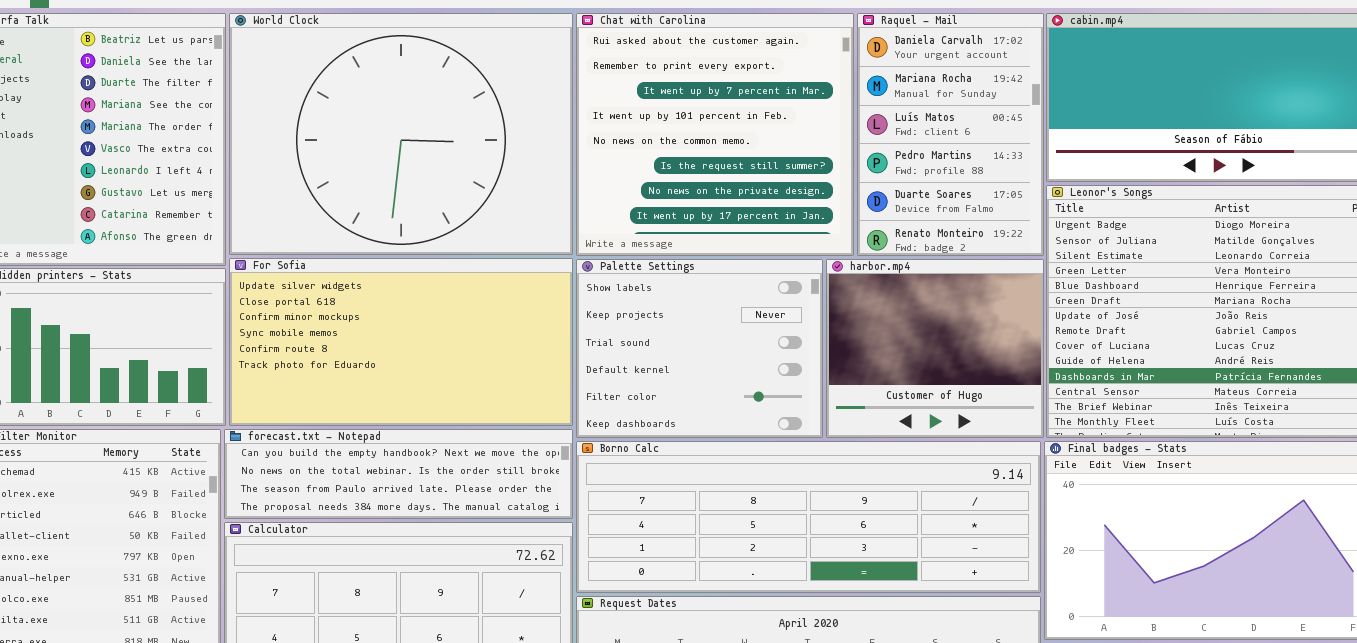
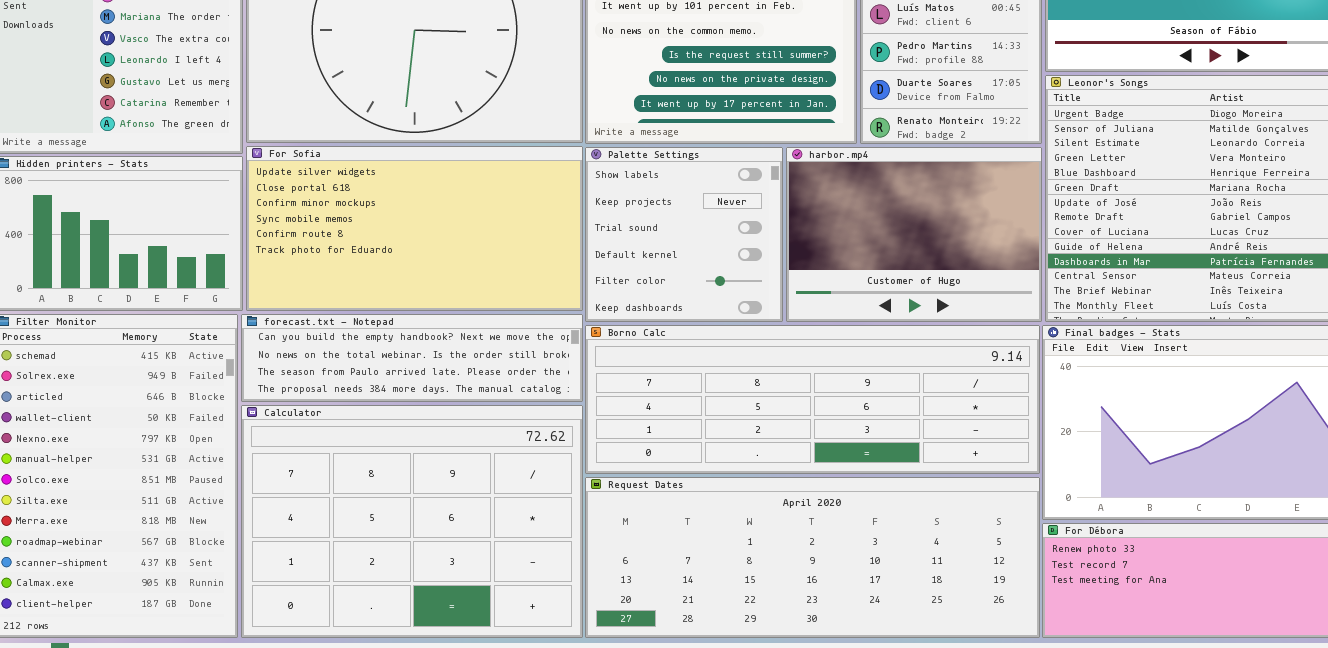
Palette Settings: [576,259,823,438] -> [585,147,783,322], resized
harbor.mp4: [826,259,1044,438] -> [786,147,1042,322], resized

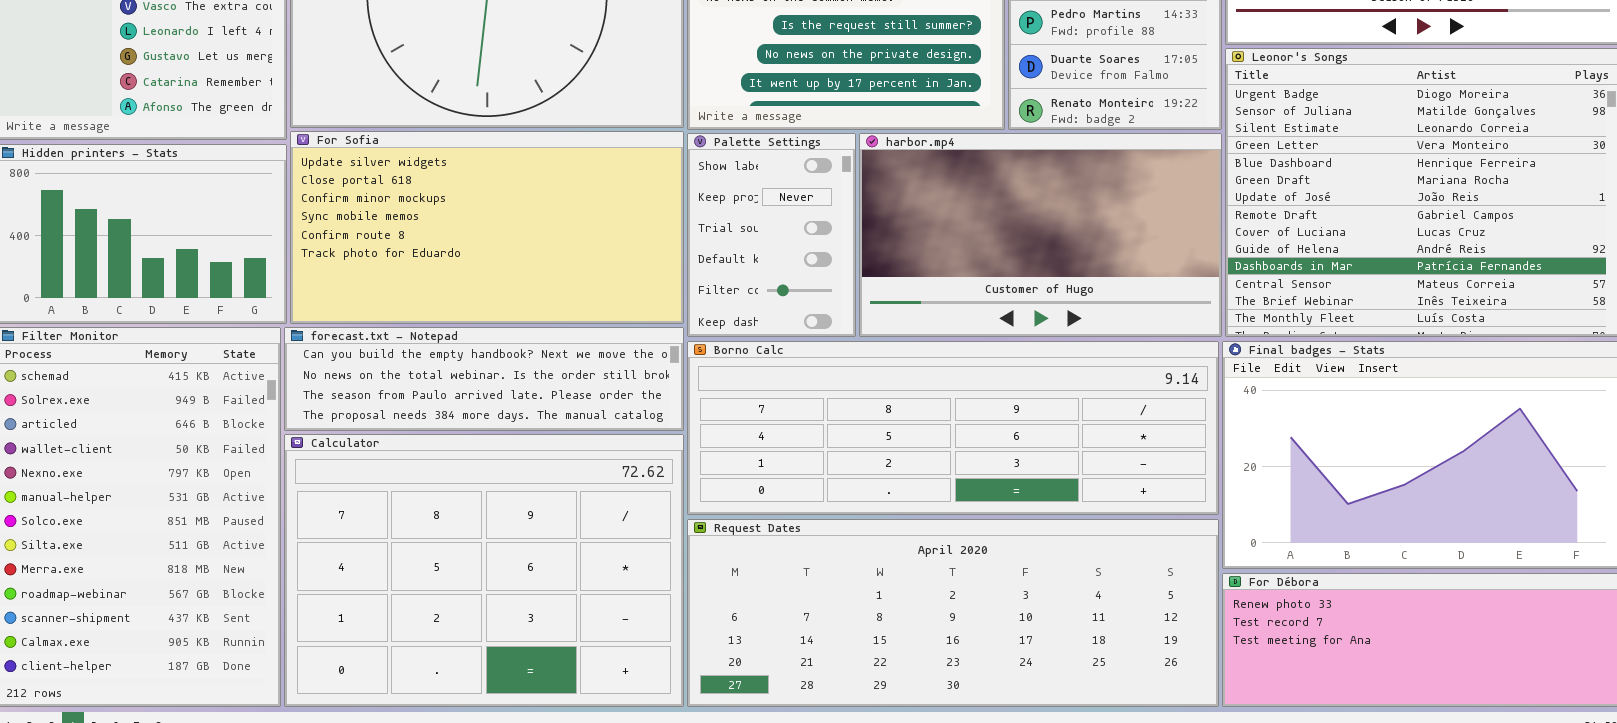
Palette Settings: [585,147,783,322] -> [687,133,856,337], resized
harbor.mp4: [786,147,1042,322] -> [859,133,1222,337], resized

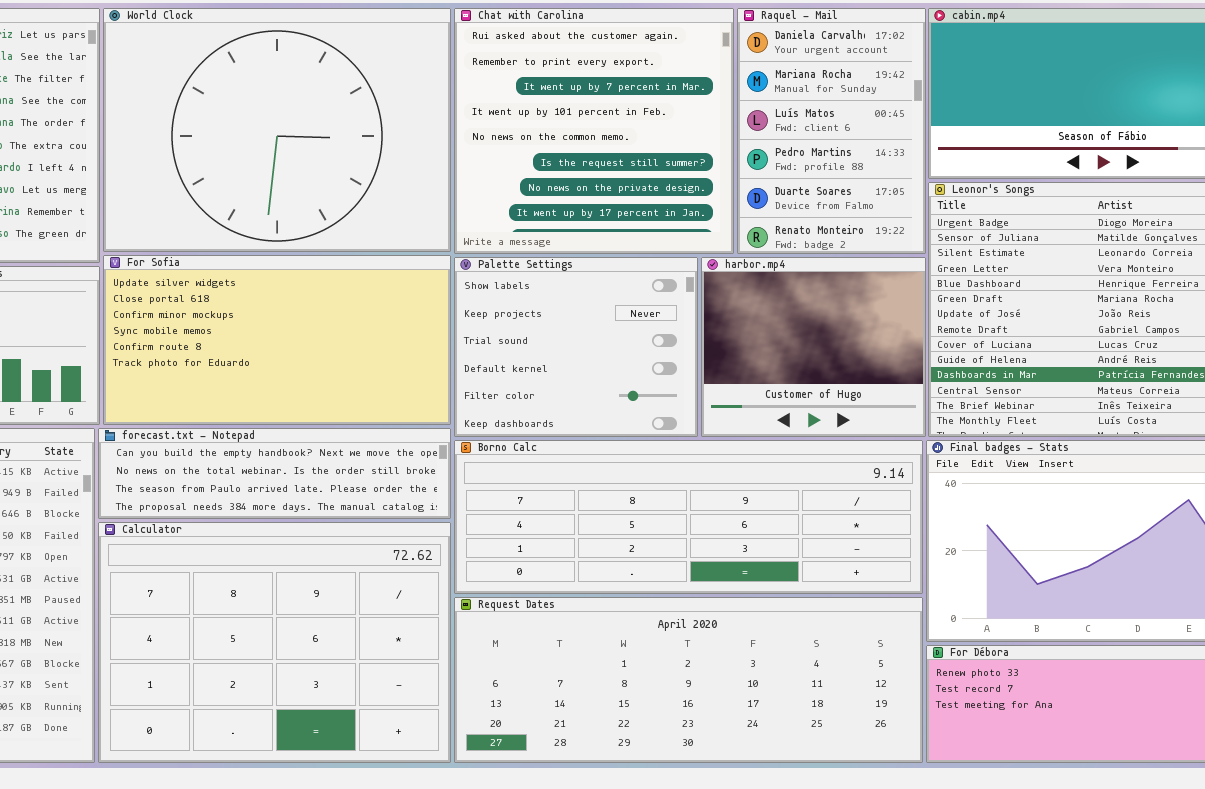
Palette Settings: [687,133,856,337] -> [454,257,698,437], resized
harbor.mp4: [859,133,1222,337] -> [701,257,926,437], resized

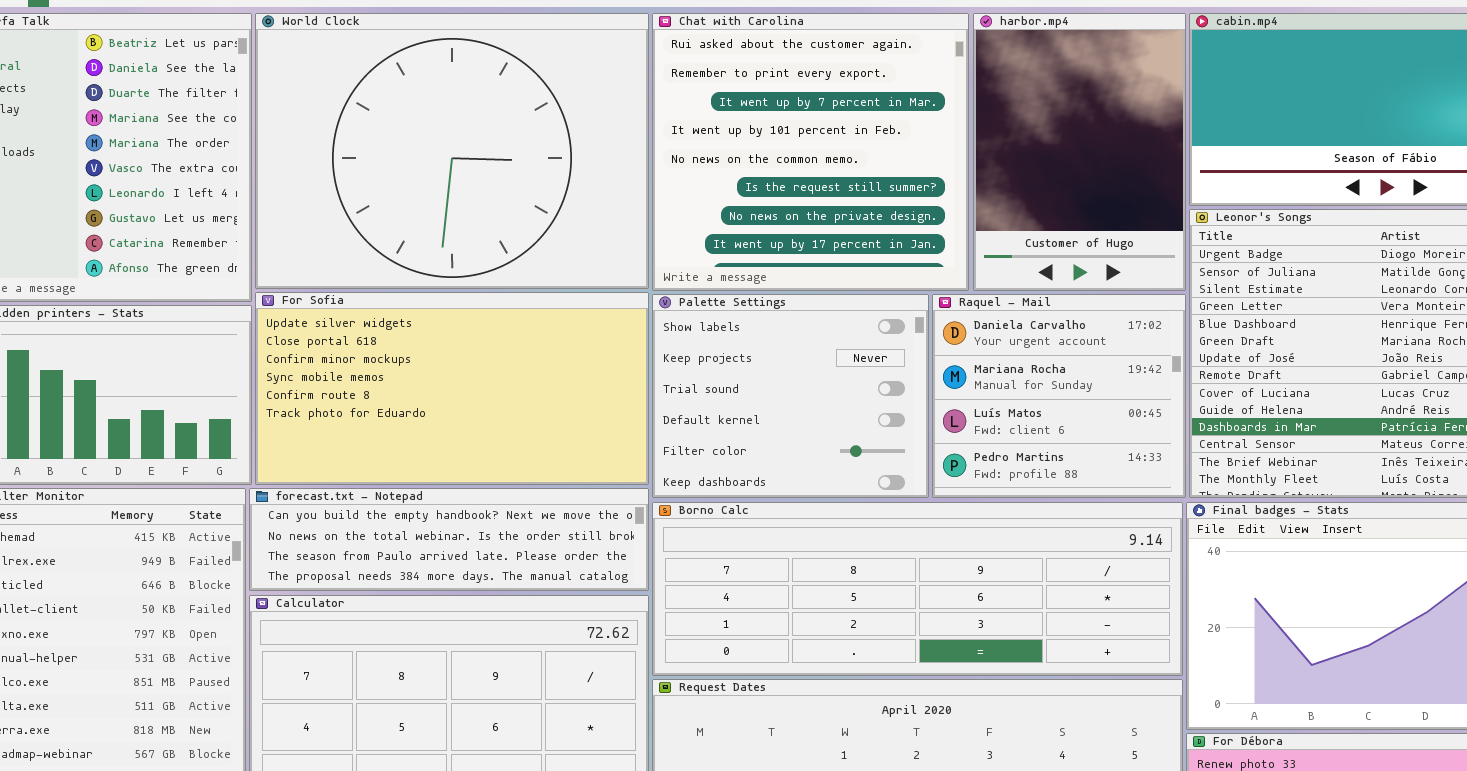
Raquel - Mail: [737,8,926,254] -> [932,294,1186,498], moved, resized
harbor.mp4: [701,257,926,437] -> [973,13,1186,291], moved, resized

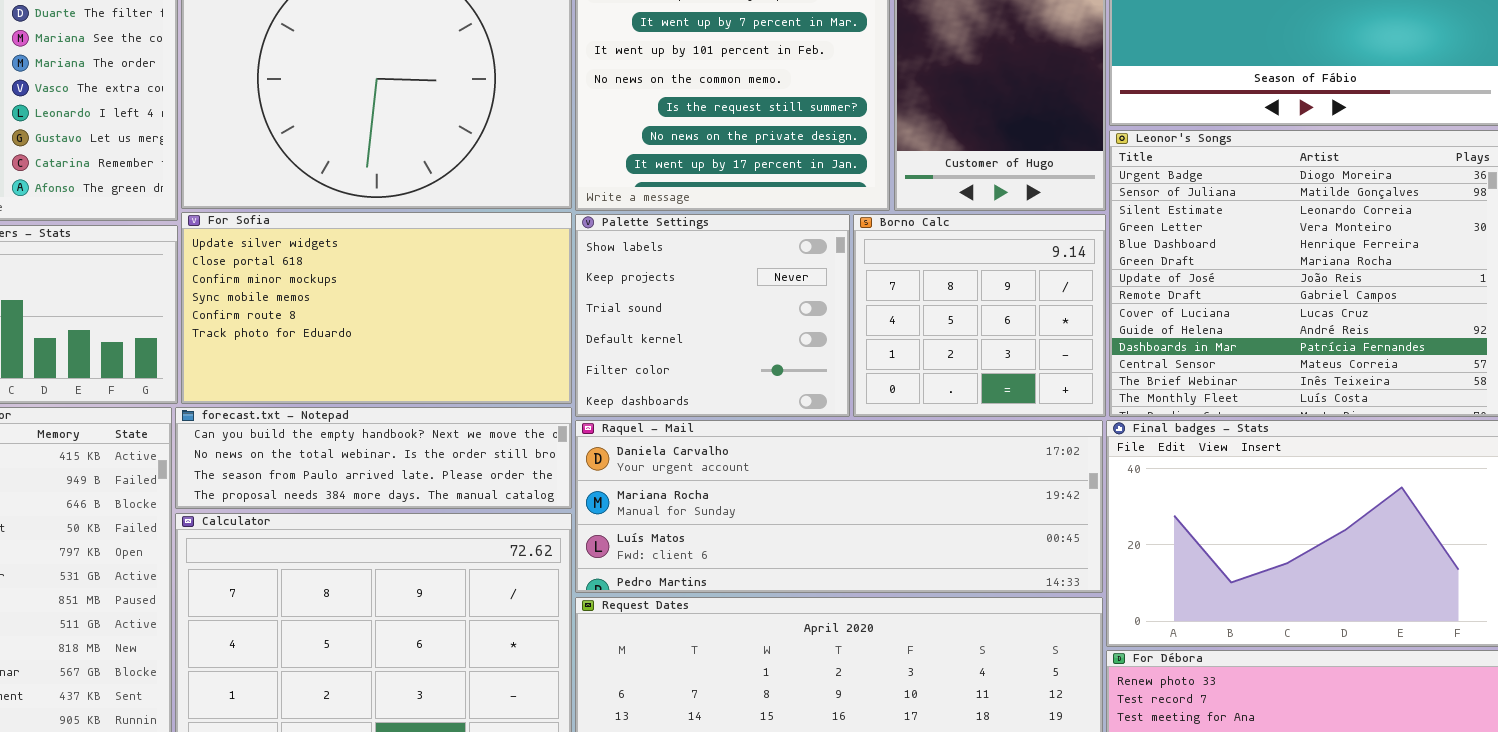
Raquel - Mail: [932,294,1186,498] -> [575,420,1103,593], moved, resized
Borno Calc: [652,502,1183,676] -> [853,214,1106,417], moved, resized

